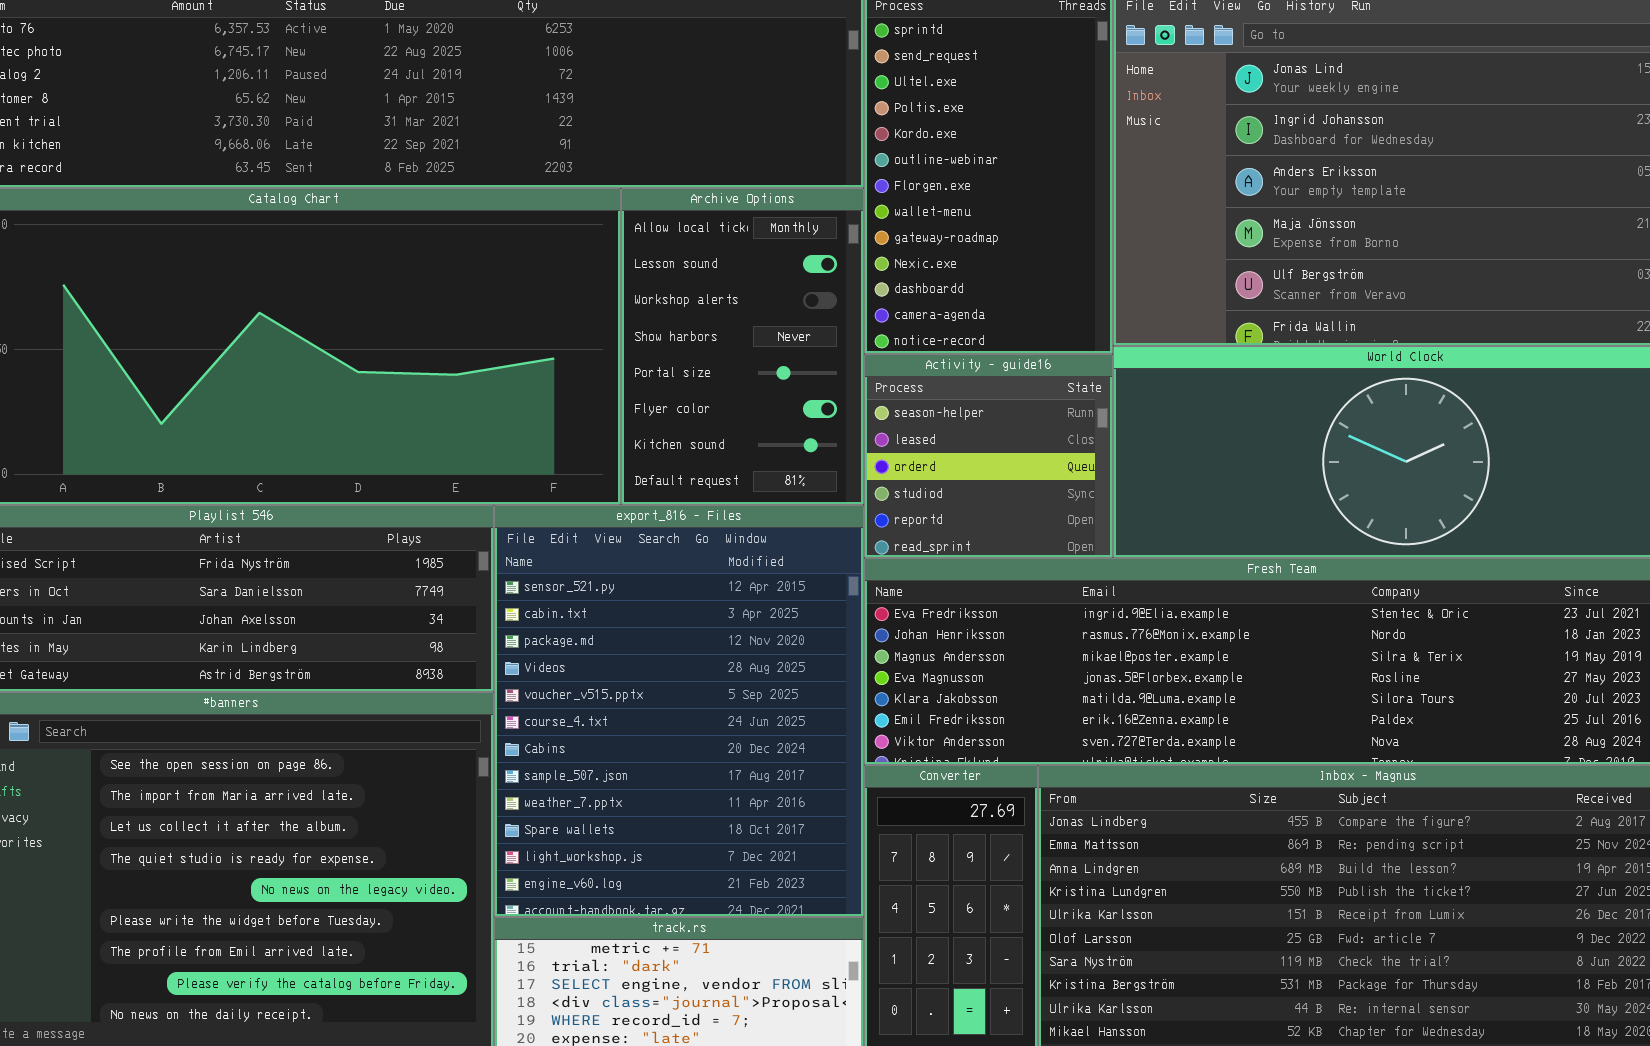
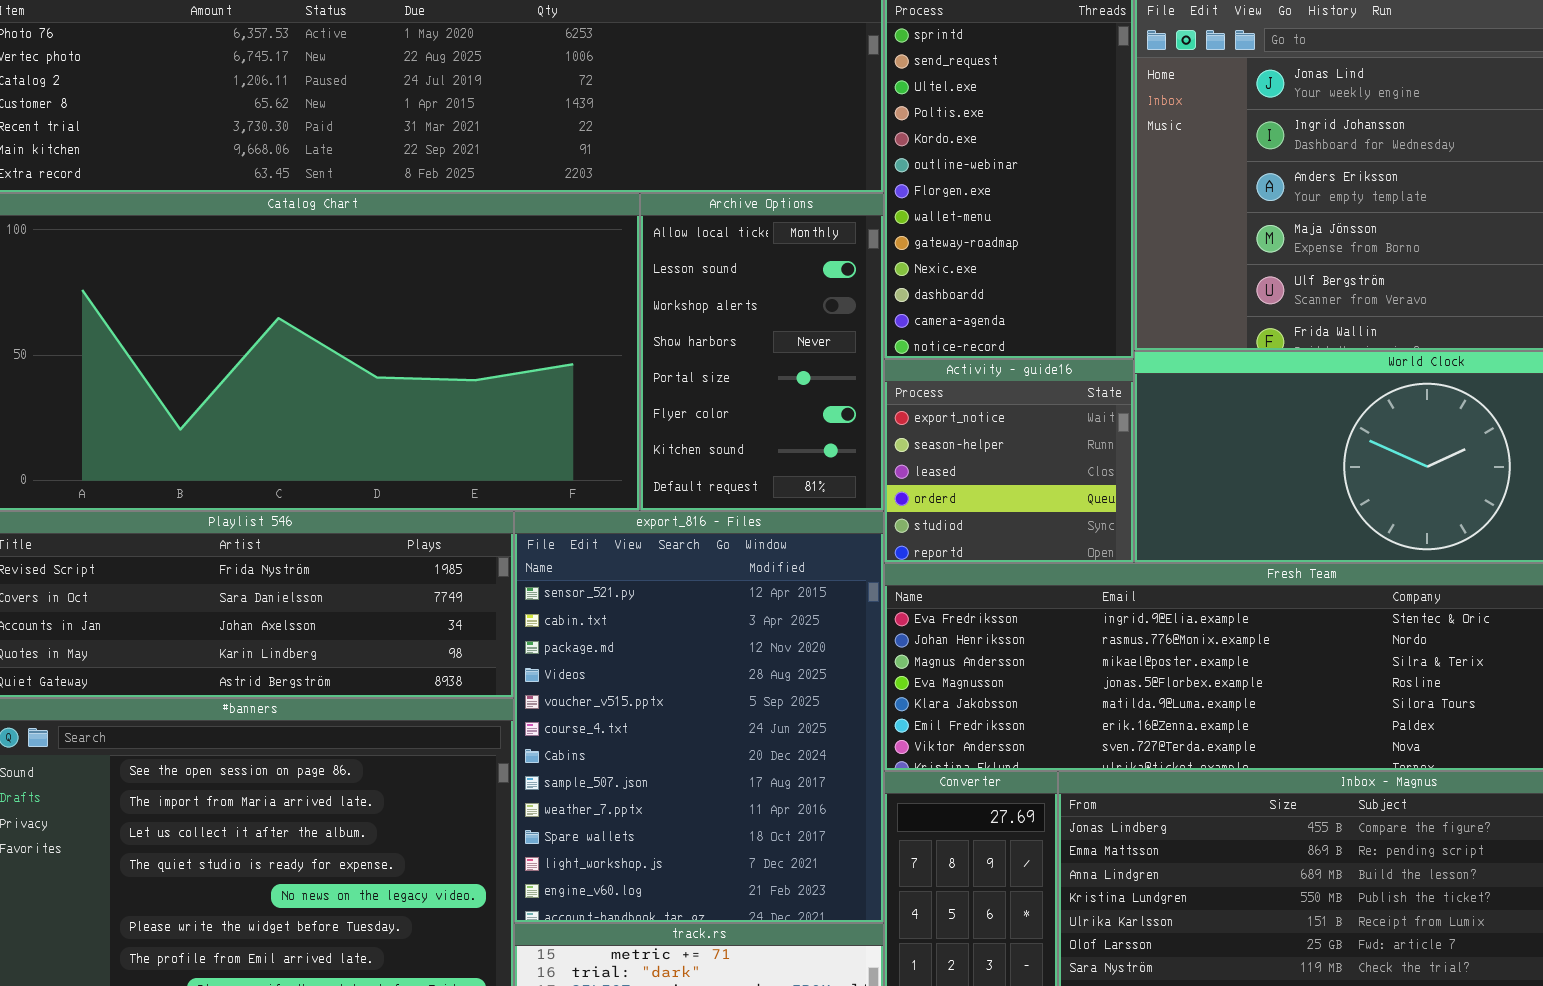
Activity - guide16: [864,354,1113,558] -> [884,359,1134,563], scrolled up 1 row

